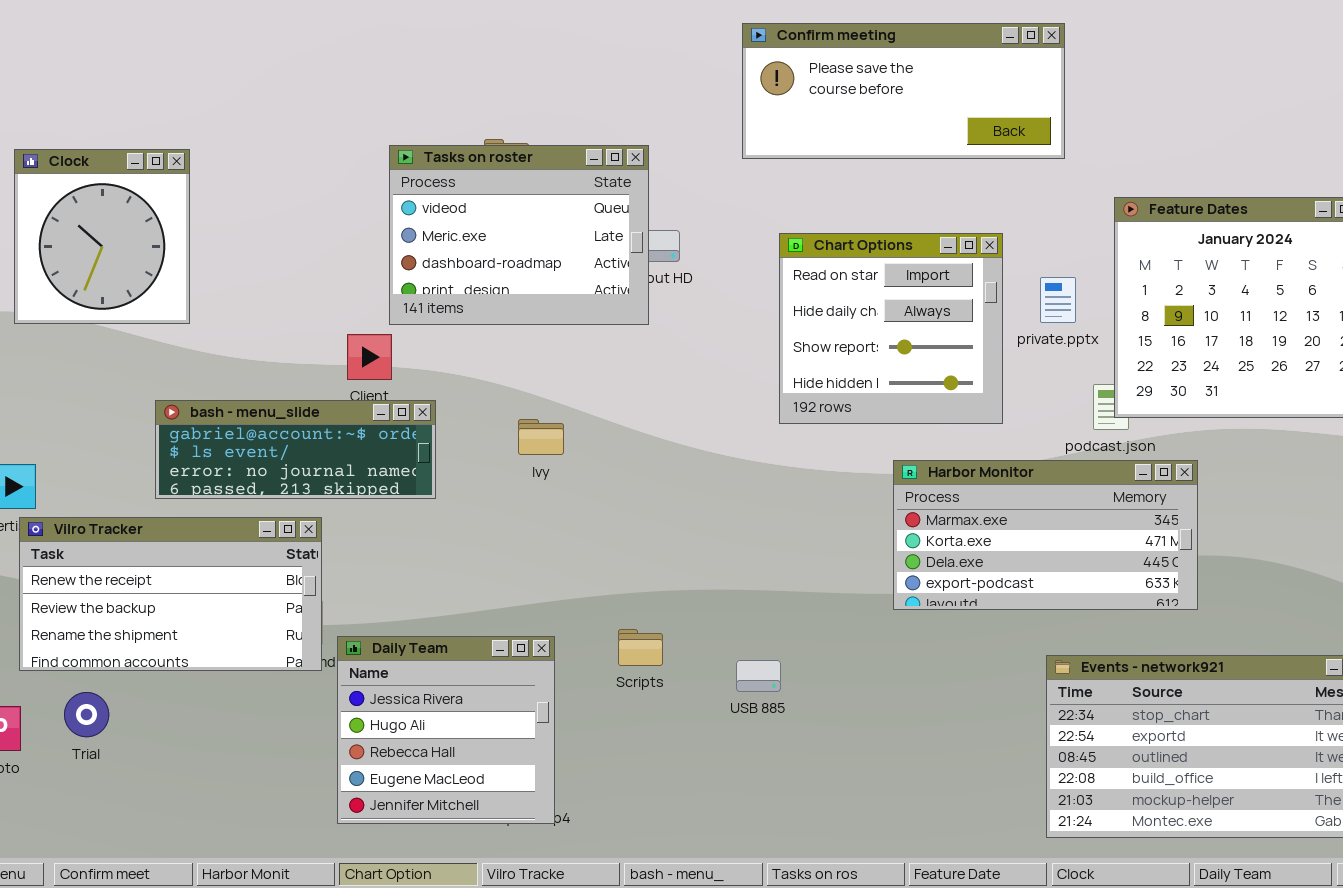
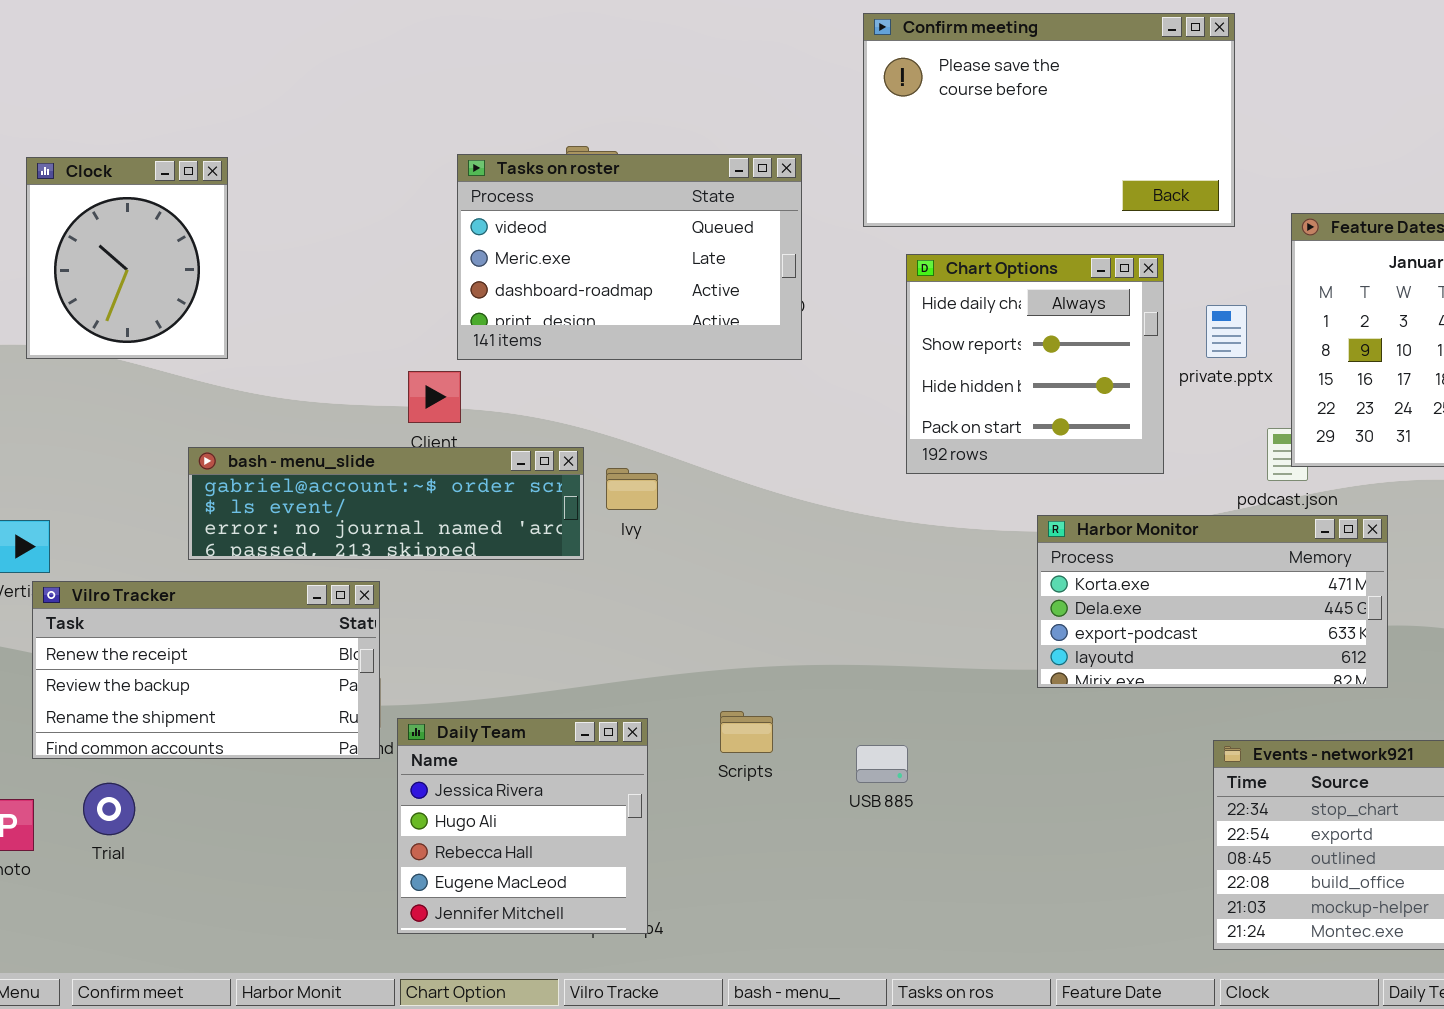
Confirm meeting: [742,23,1065,159] -> [863,13,1235,227], resized
Tasks on roster: [389,145,649,325] -> [457,154,802,360], resized
Chart Options: [779,233,1003,424] -> [906,254,1164,474], scrolled down 1 row
bash - menu_slide: [155,400,436,499] -> [188,447,584,560], resized
Harbor Monitor: [893,460,1198,610] -> [1037,515,1388,688], scrolled down 1 row

